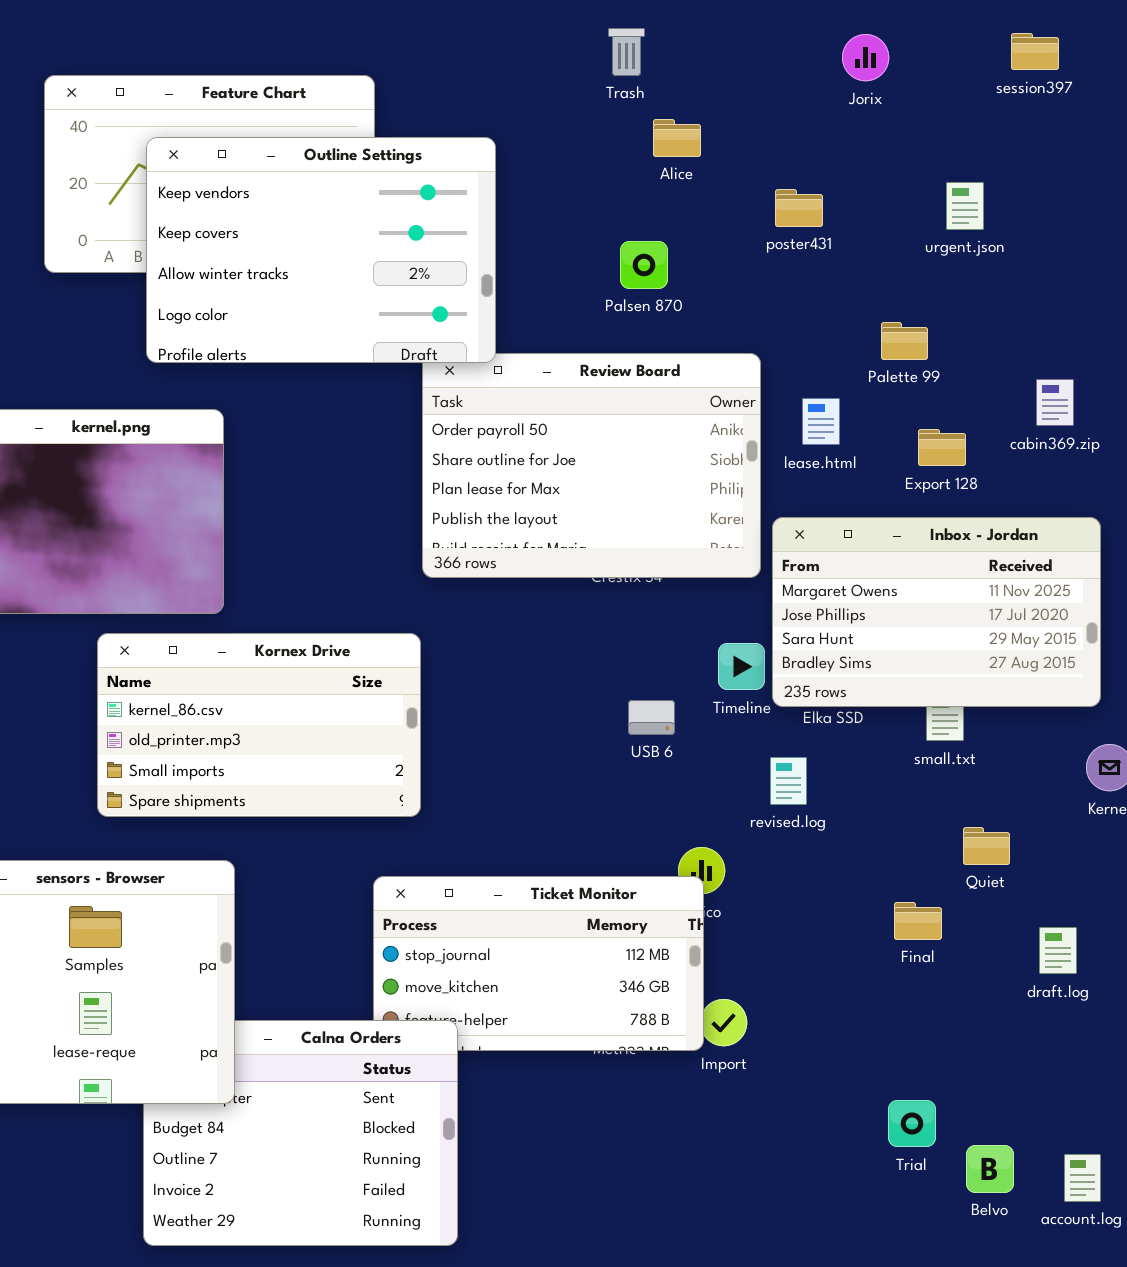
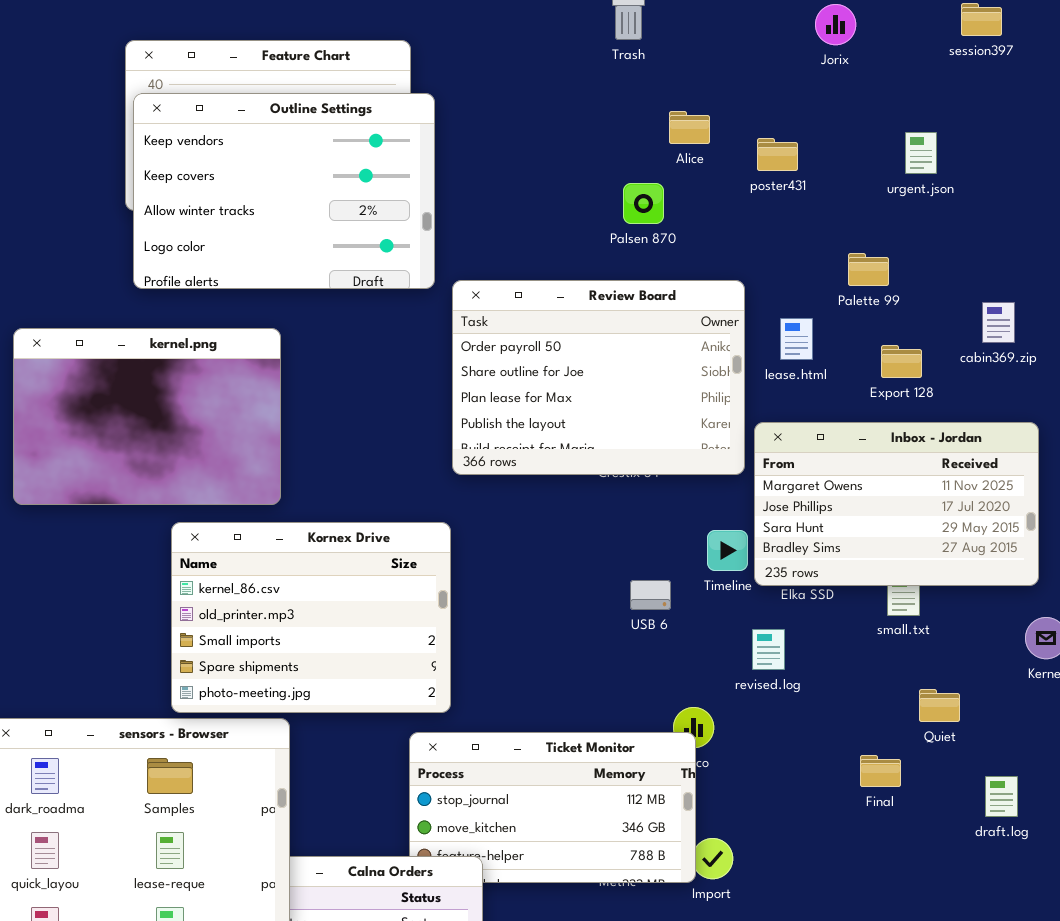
Alice: [653,119,701,157] -> [669,111,710,144], moved
Outline Settings: [146,137,496,363] -> [133,93,435,289], moved
Kornex Drive: [97,633,421,817] -> [171,522,451,713], resized

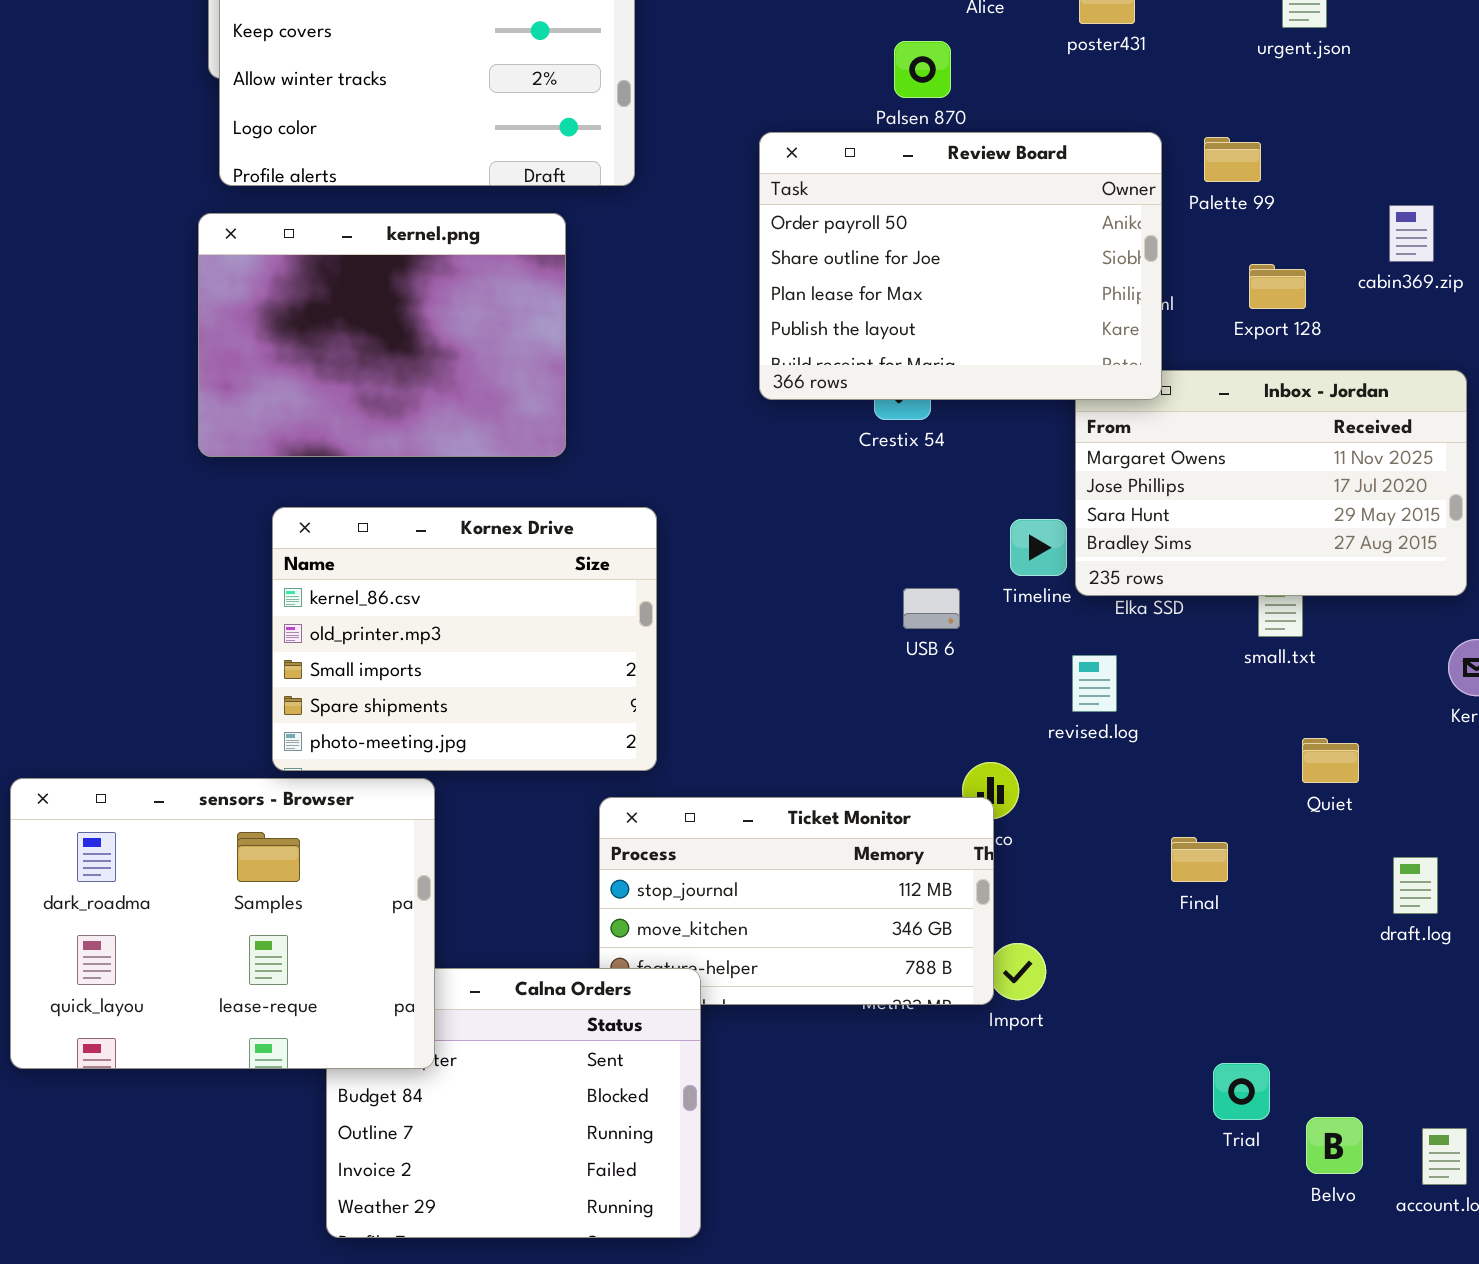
Review Board: [452,280,745,475] -> [759,132,1162,400], moved
kernel.png: [13,328,281,505] -> [198,213,566,457], moved
Final: [860,755,901,787] -> [1171,837,1228,882], moved

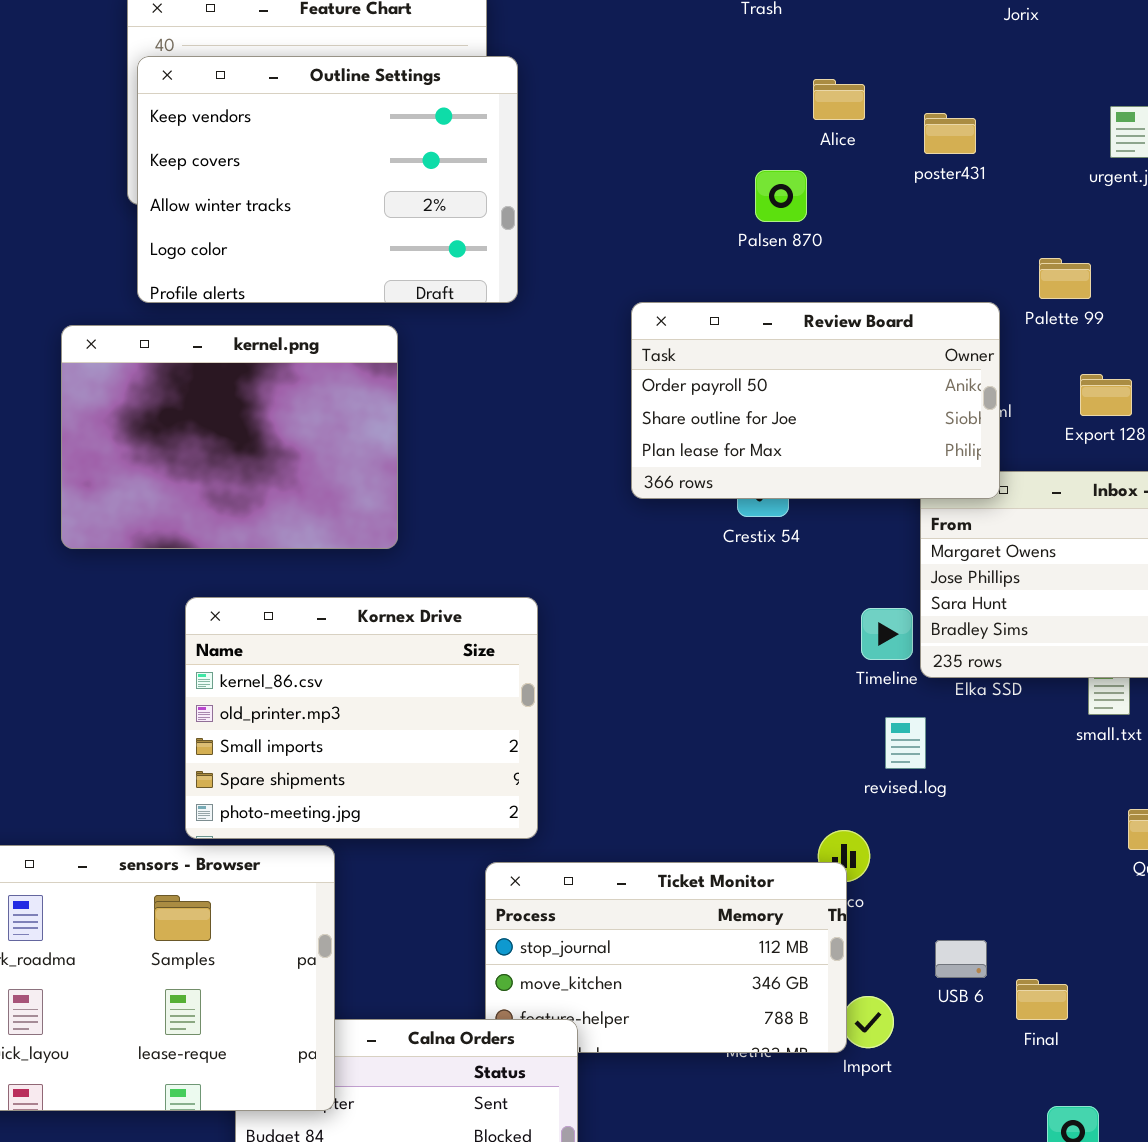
Review Board: [759,132,1162,400] -> [631,302,1000,499], resized
kernel.png: [198,213,566,457] -> [61,325,398,549], moved
USB 6: [903,588,960,629] -> [935,940,987,978], moved
revised.log: [1072,655,1117,712] -> [885,717,926,769], moved
Final: [1171,837,1228,882] -> [1016,979,1068,1020], moved

